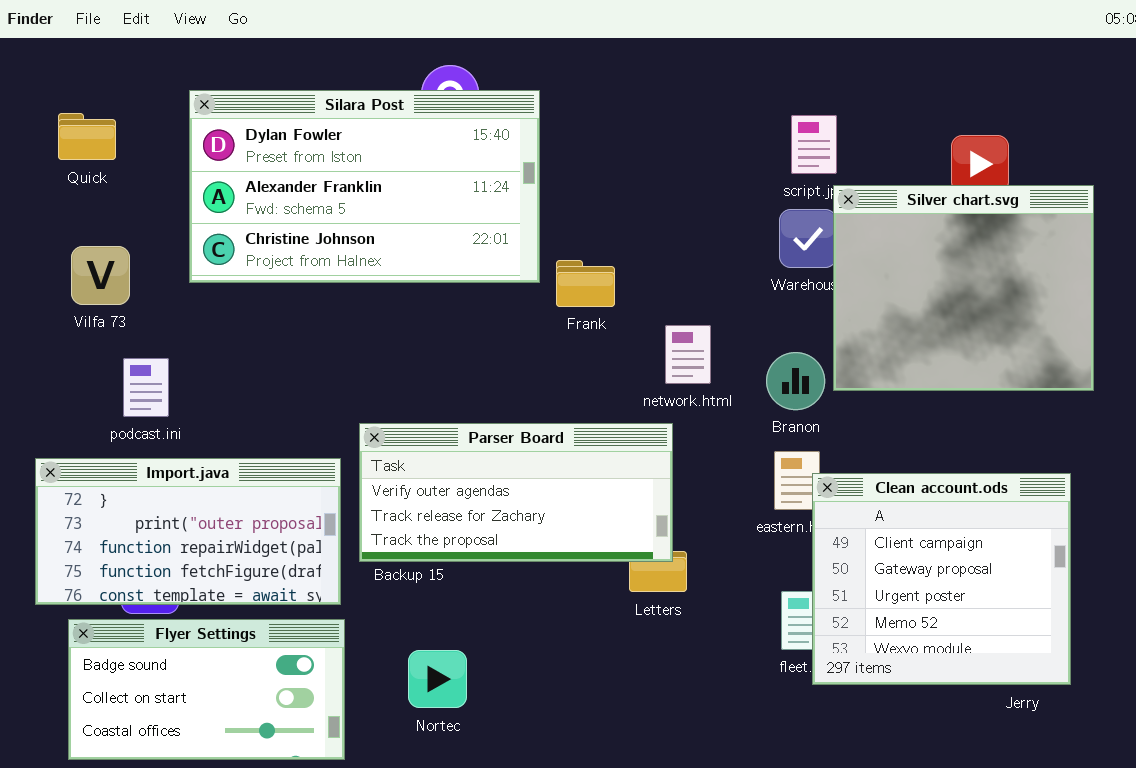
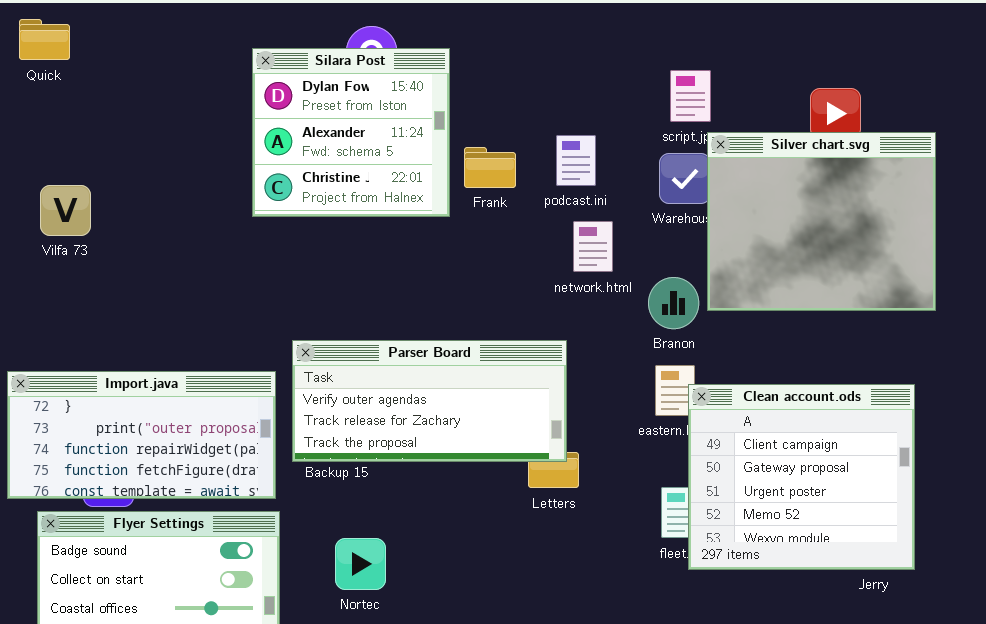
Silara Post: [189,90,540,283] -> [252,48,450,217], resized
Quick: [58,113,116,160] -> [19,19,70,60], moved
Frank: [556,260,615,307] -> [464,147,516,188], moved
network.html: [665,325,711,384] -> [573,221,613,272], moved
podcast.ini: [123,358,169,417] -> [556,135,596,186], moved

